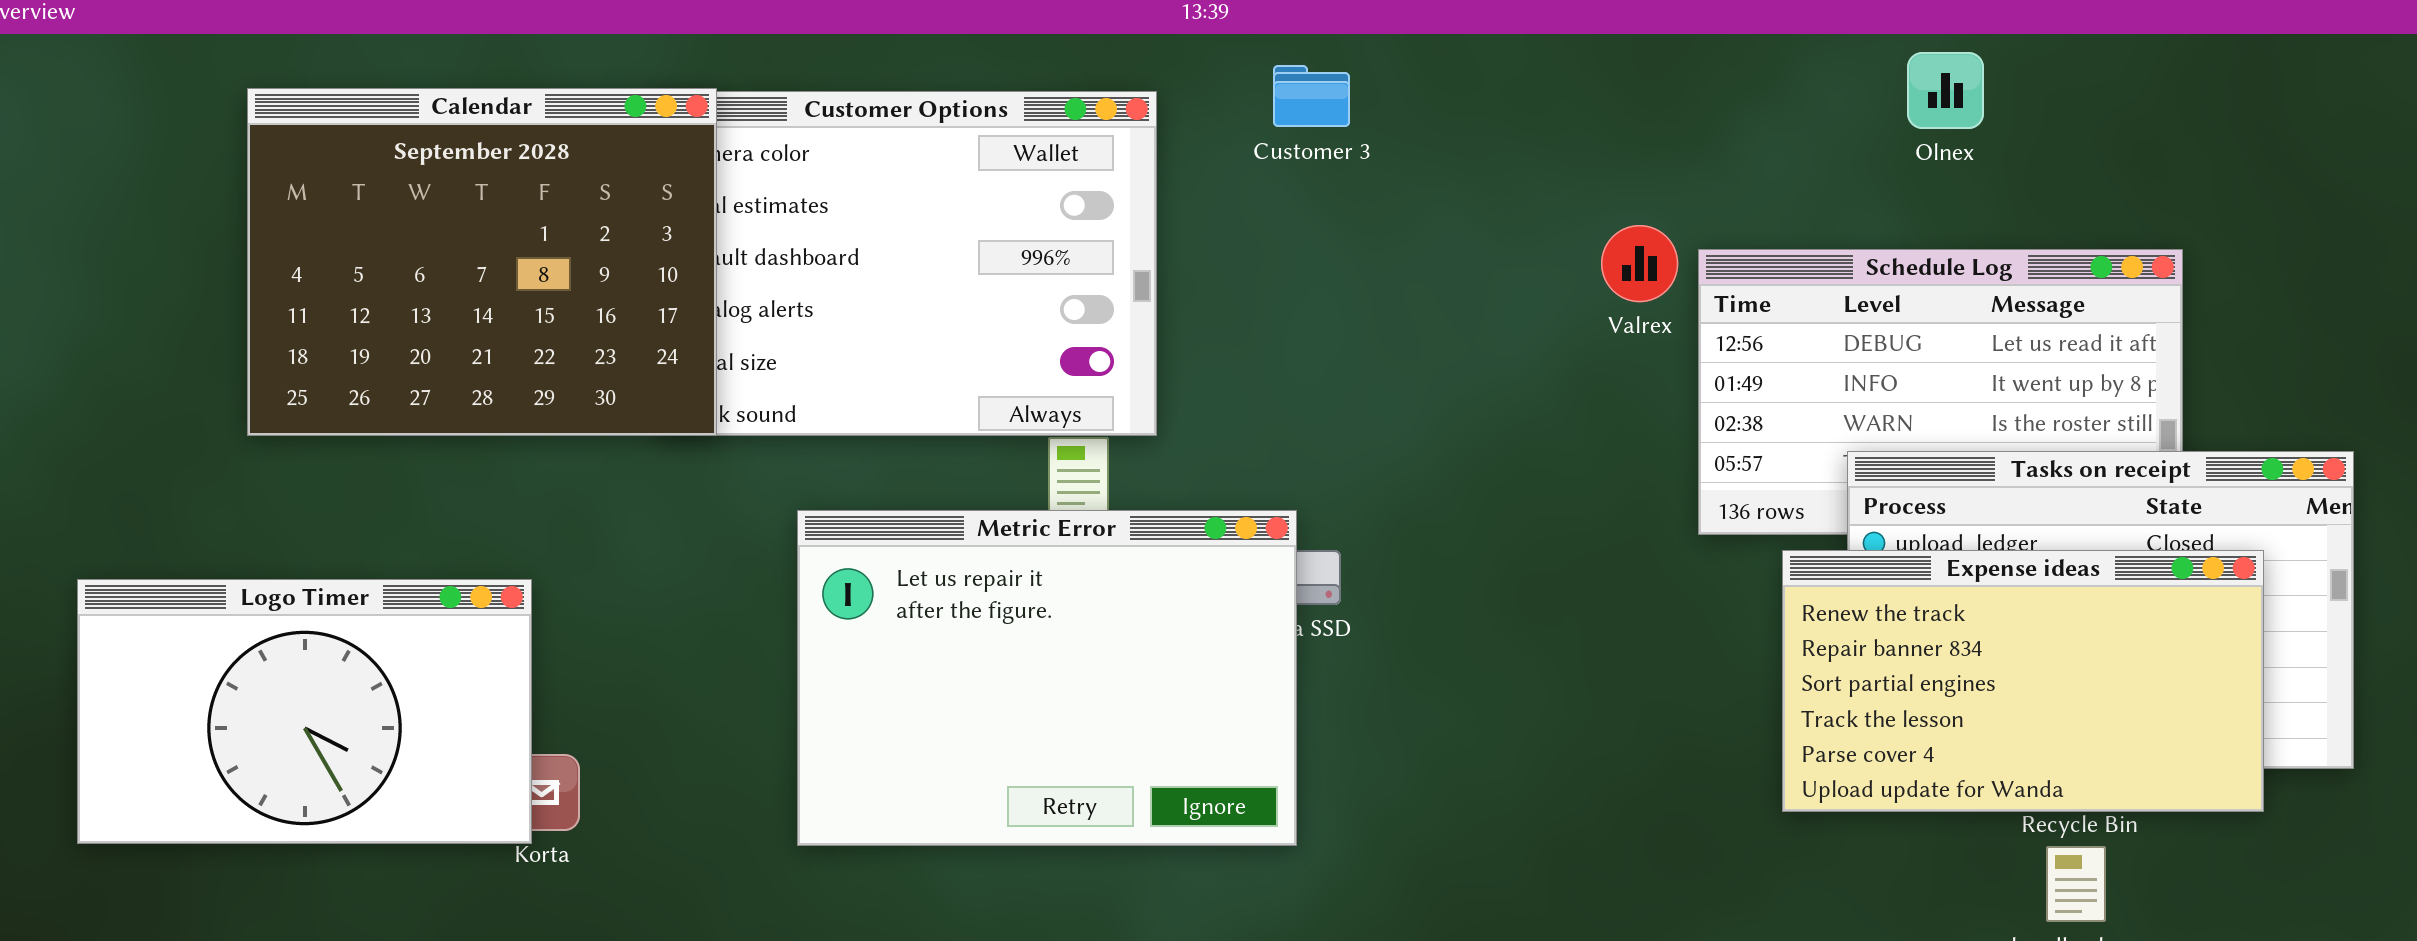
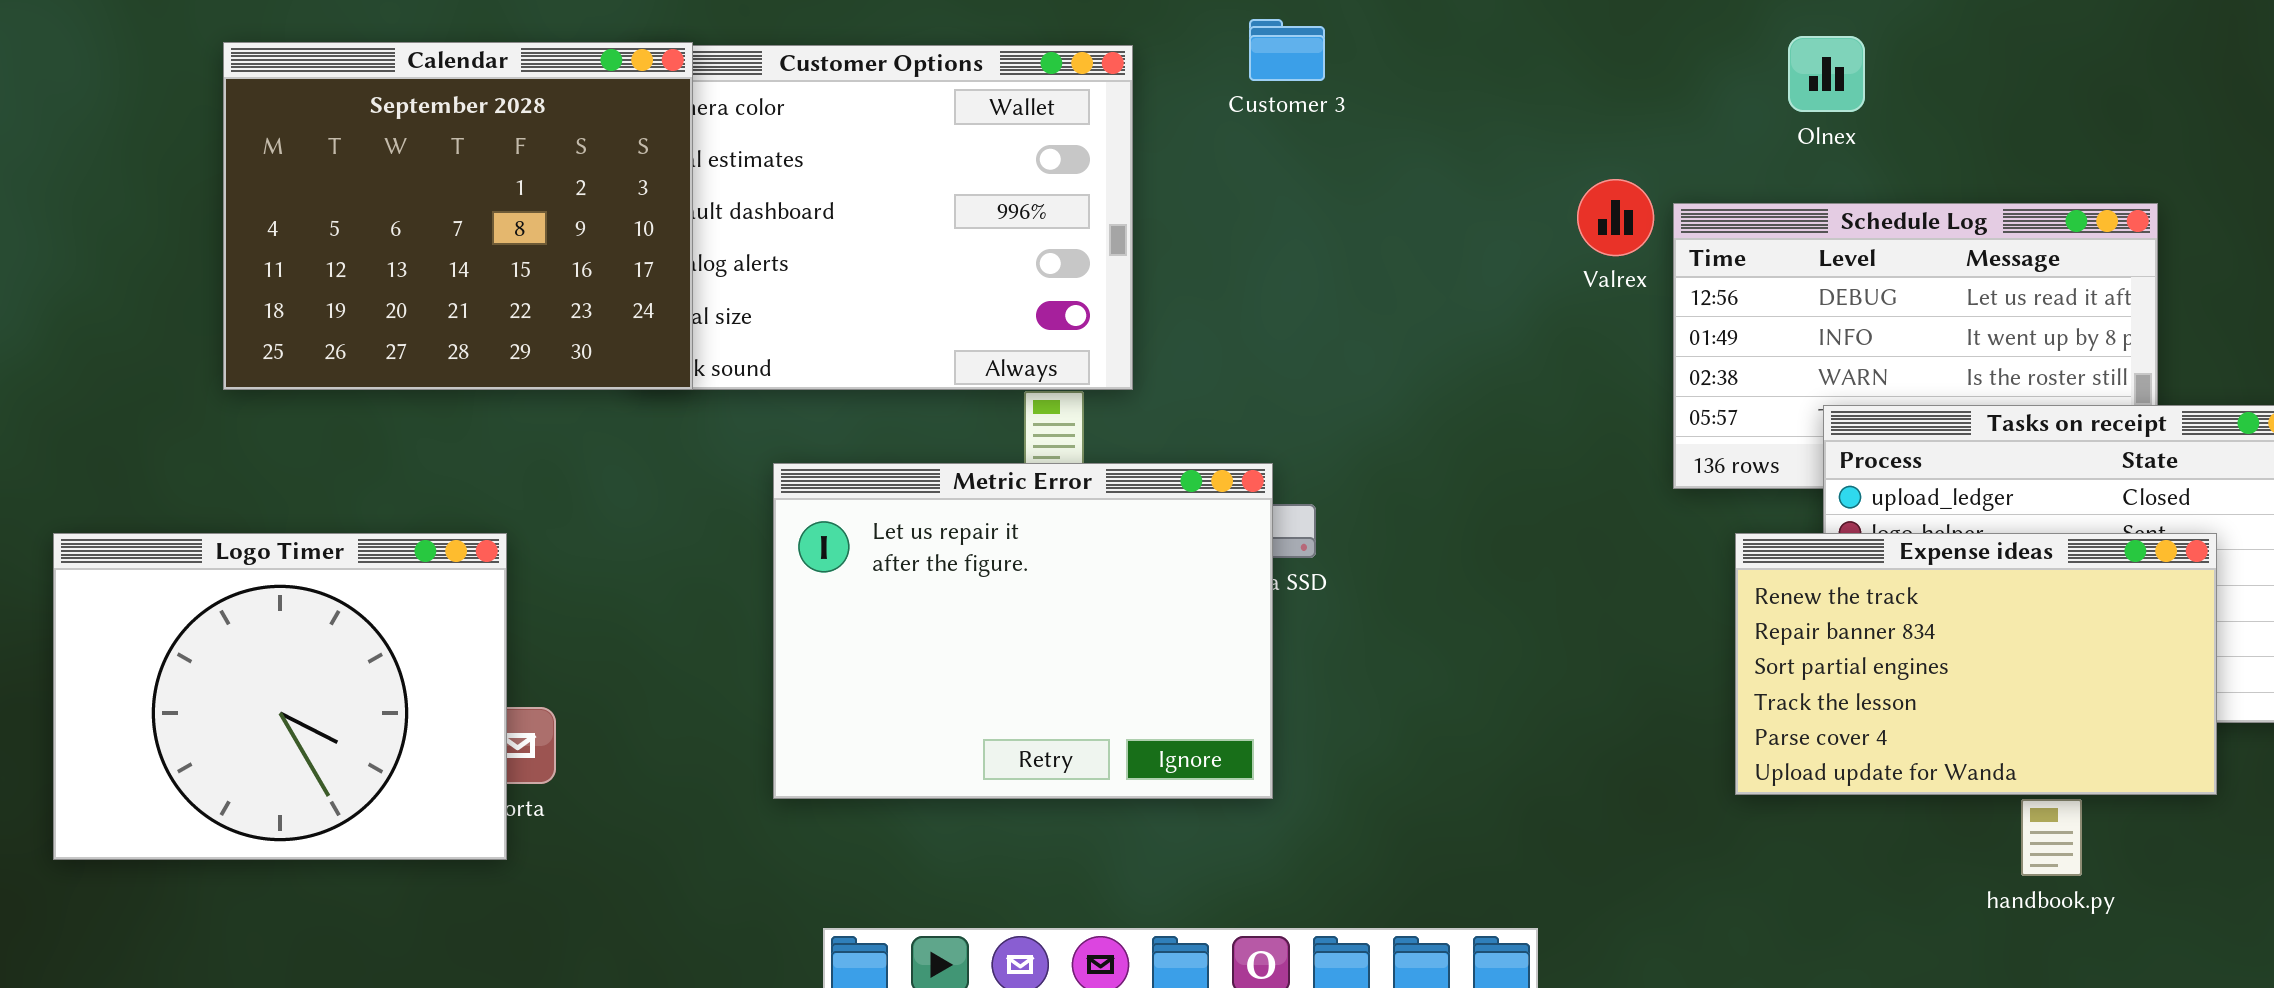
Olnex: [1907,52,1984,129] -> [1788,36,1865,112], moved
Expense ideas: [1782,550,2264,812] -> [1735,533,2217,795], moved
Logo Timer: [77,579,532,844] -> [53,533,507,860], resized

